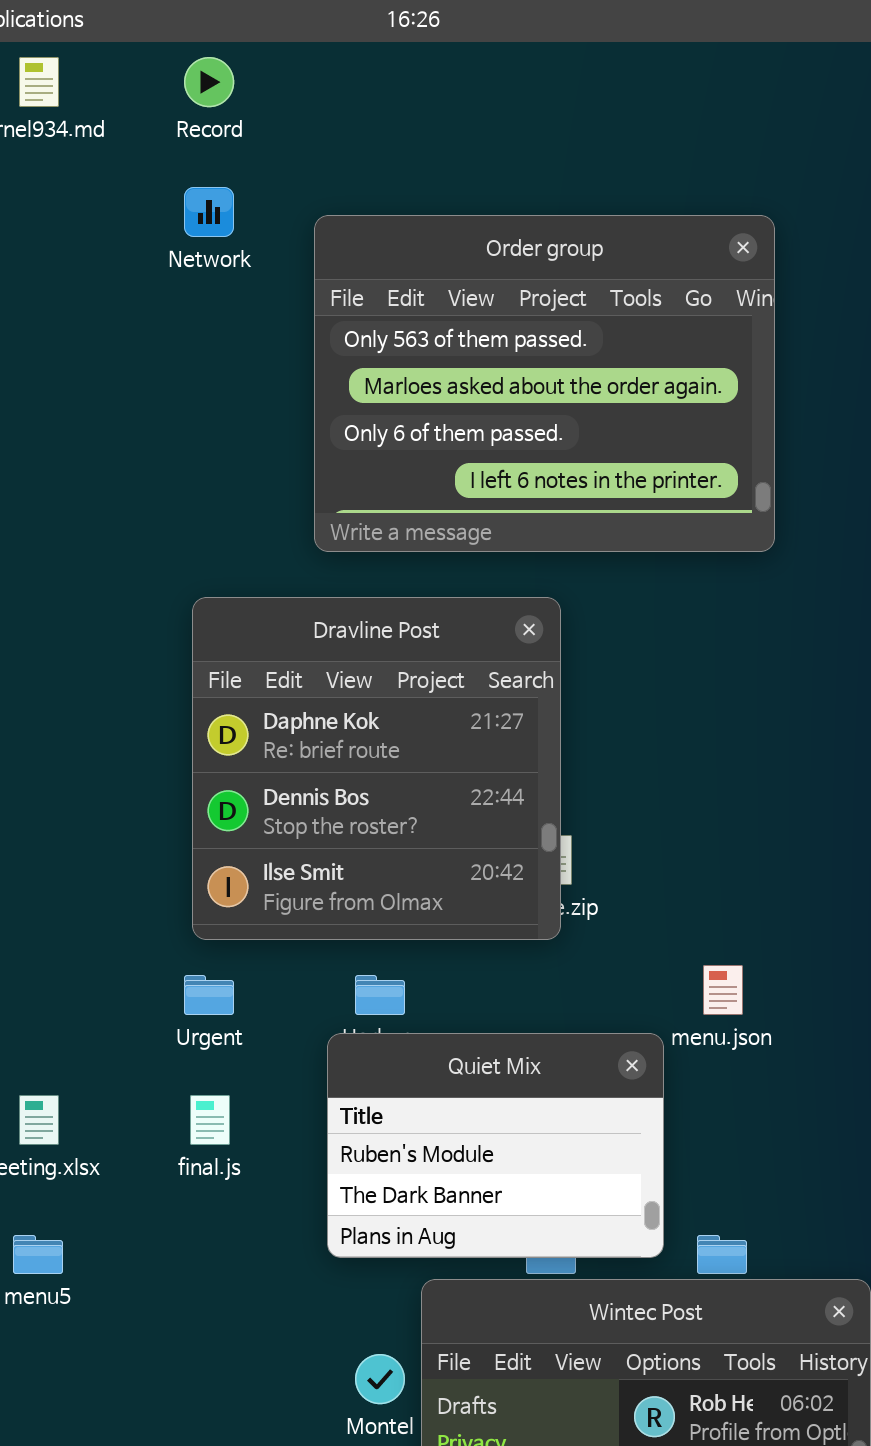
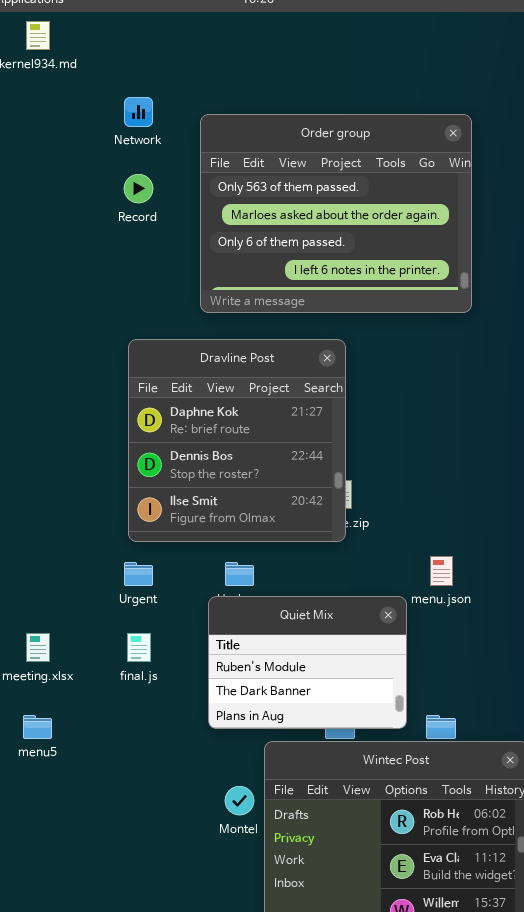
Record: [184,57,234,107] -> [124,174,153,203], moved

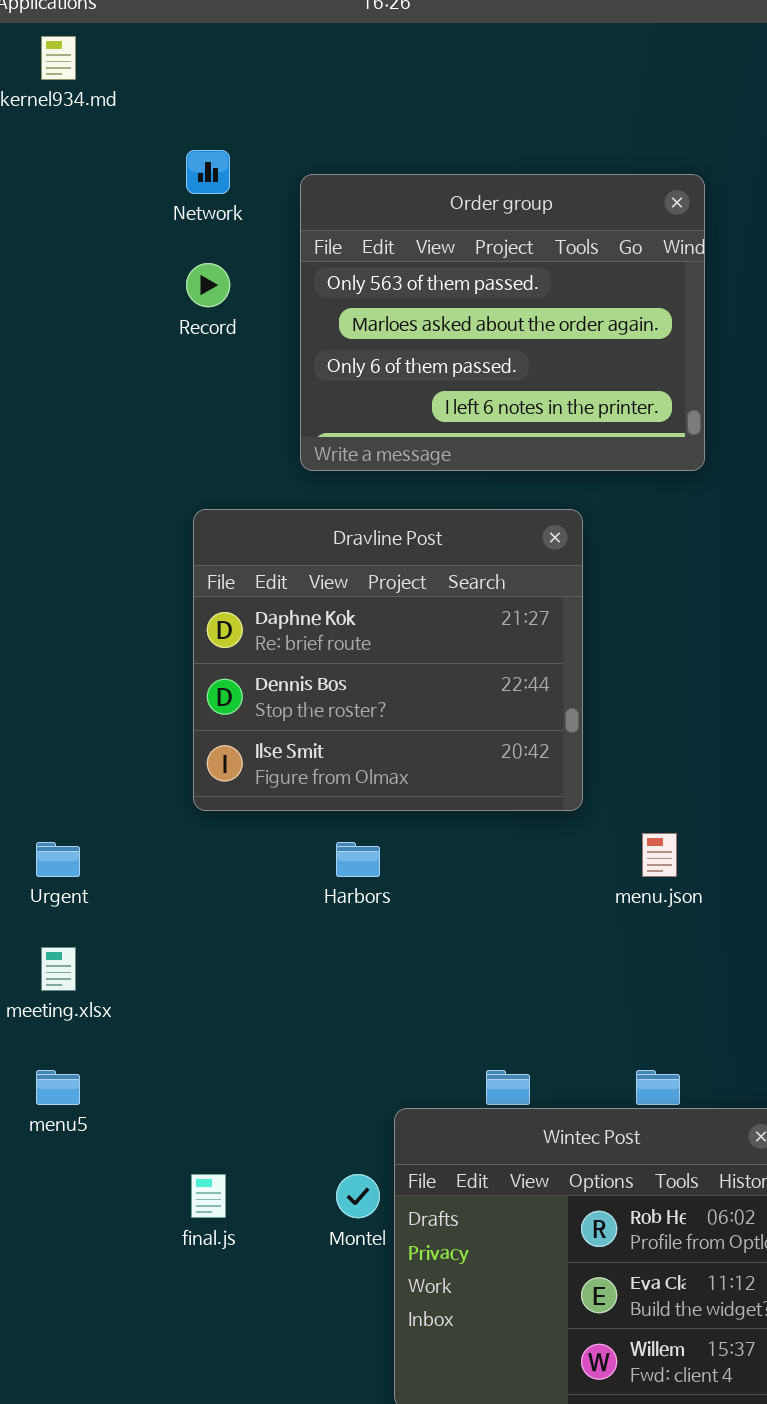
Dravline Post: [128,339,346,542] -> [193,509,583,811], resized
Urgent: [124,562,153,586] -> [36,842,80,877], moved
Quiet Mix: [208,596,407,729] -> none, closed
final.js: [127,633,151,662] -> [191,1174,226,1218], moved

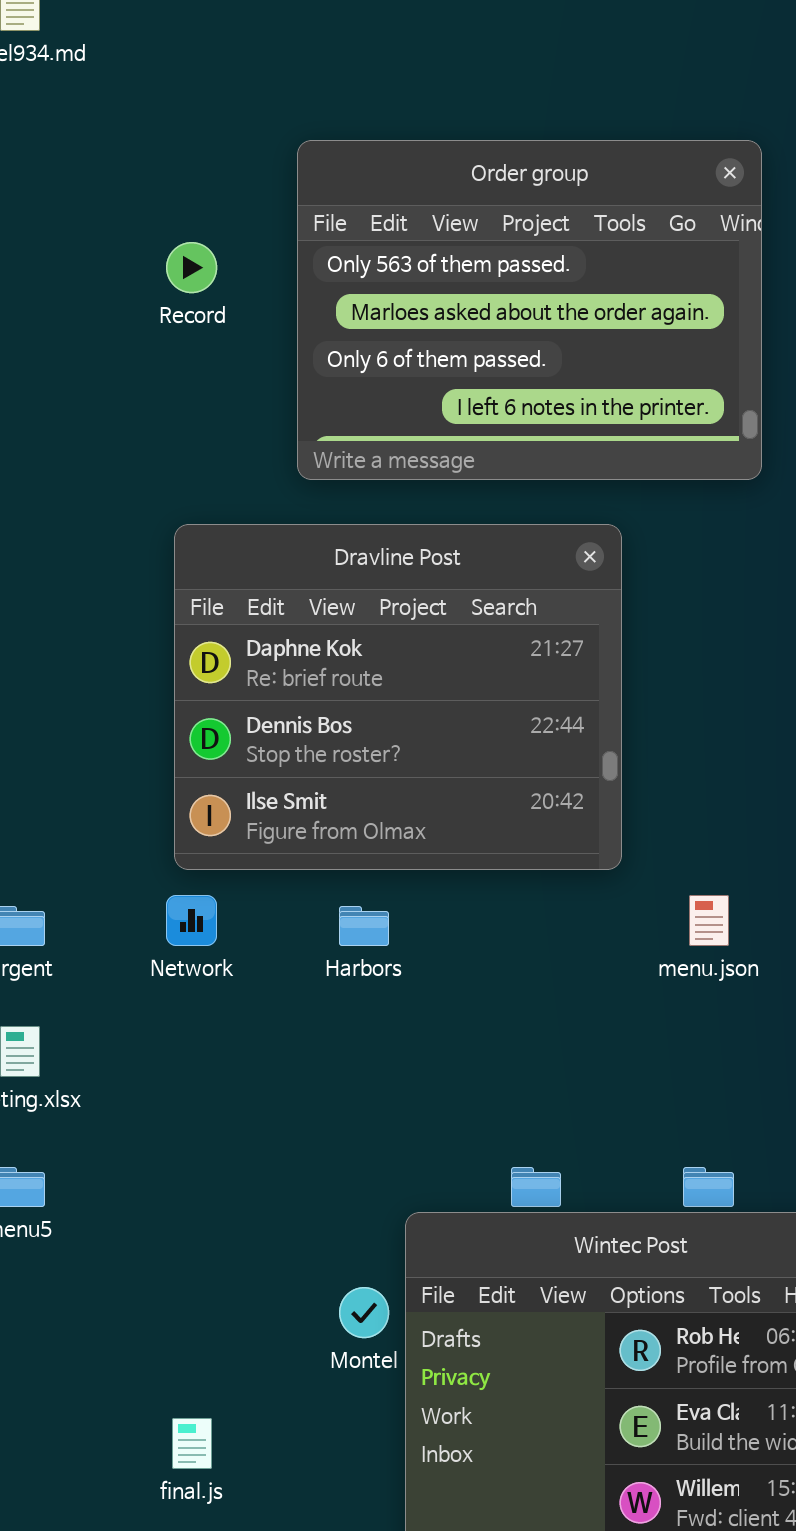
Network: [186,150,230,194] -> [166,895,217,946], moved
final.js: [191,1174,226,1218] -> [172,1418,212,1469], moved

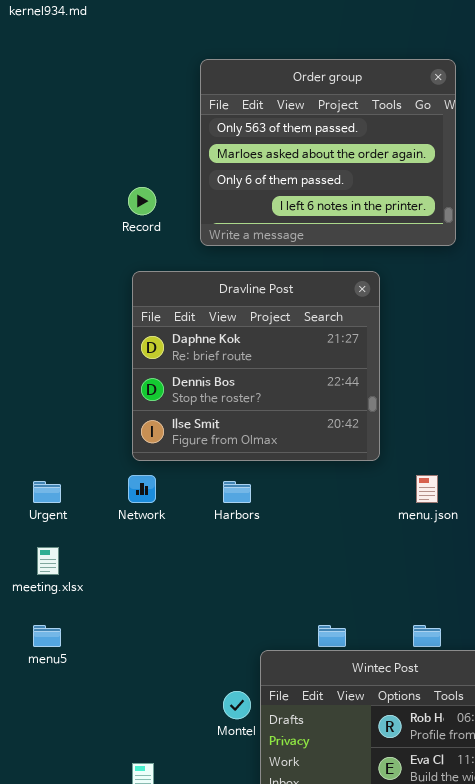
Record: [166,242,217,293] -> [128,187,156,215], moved

